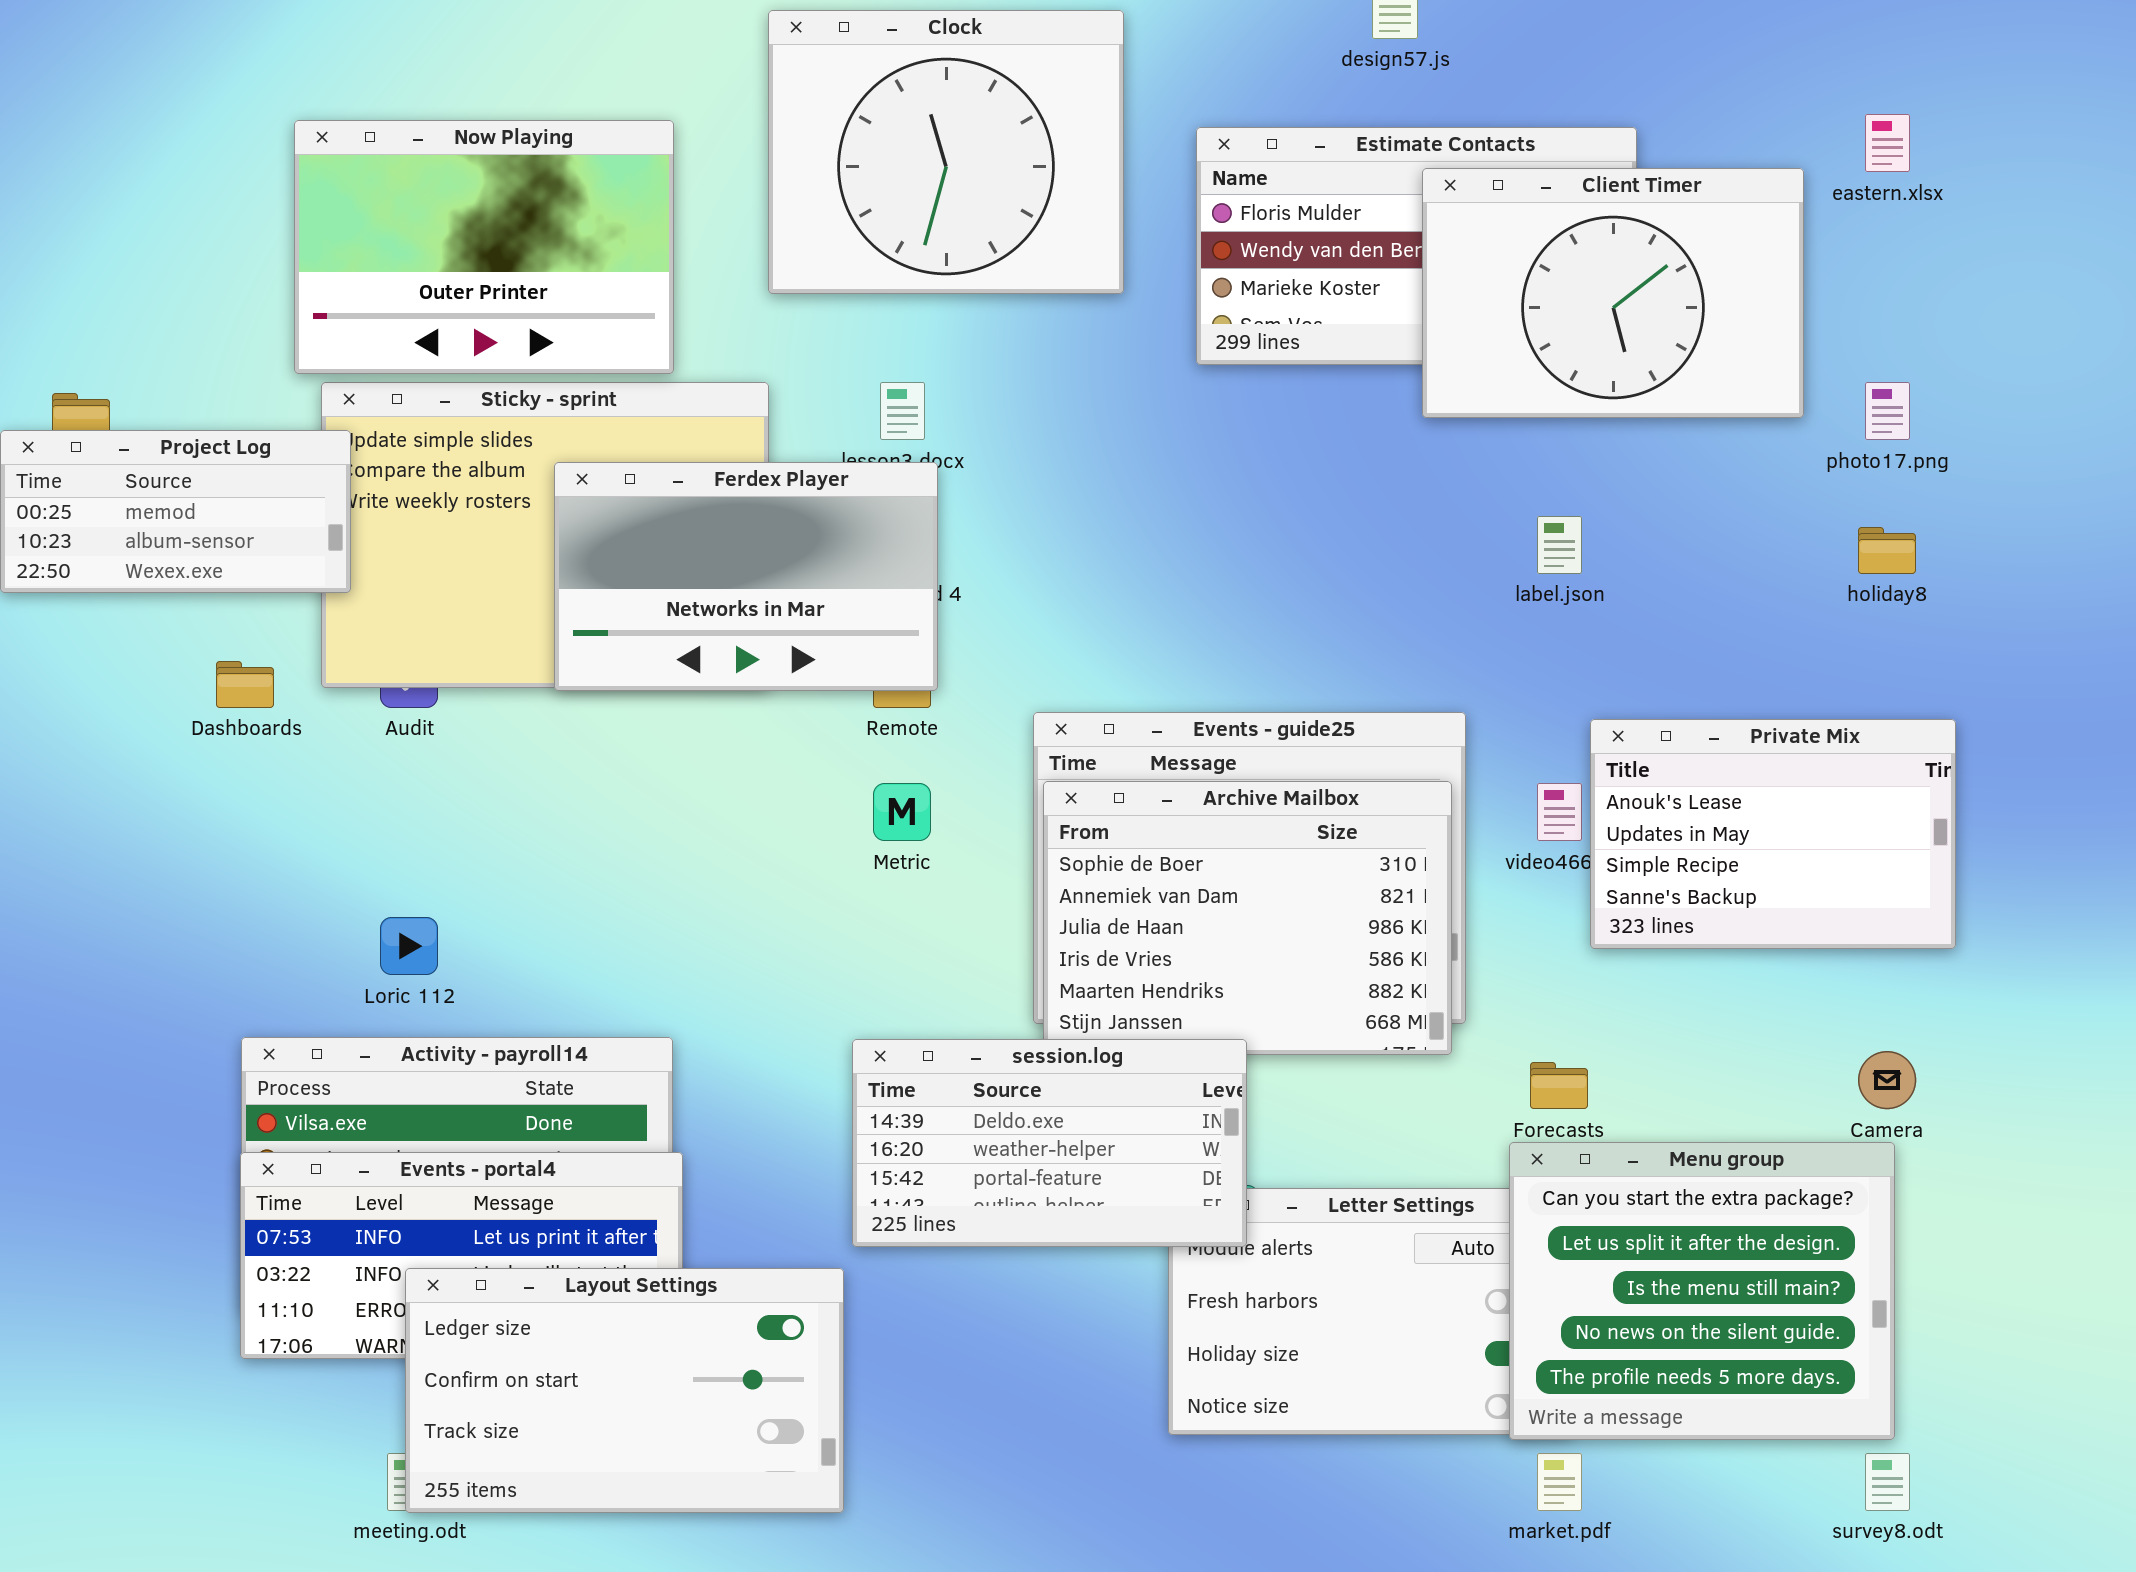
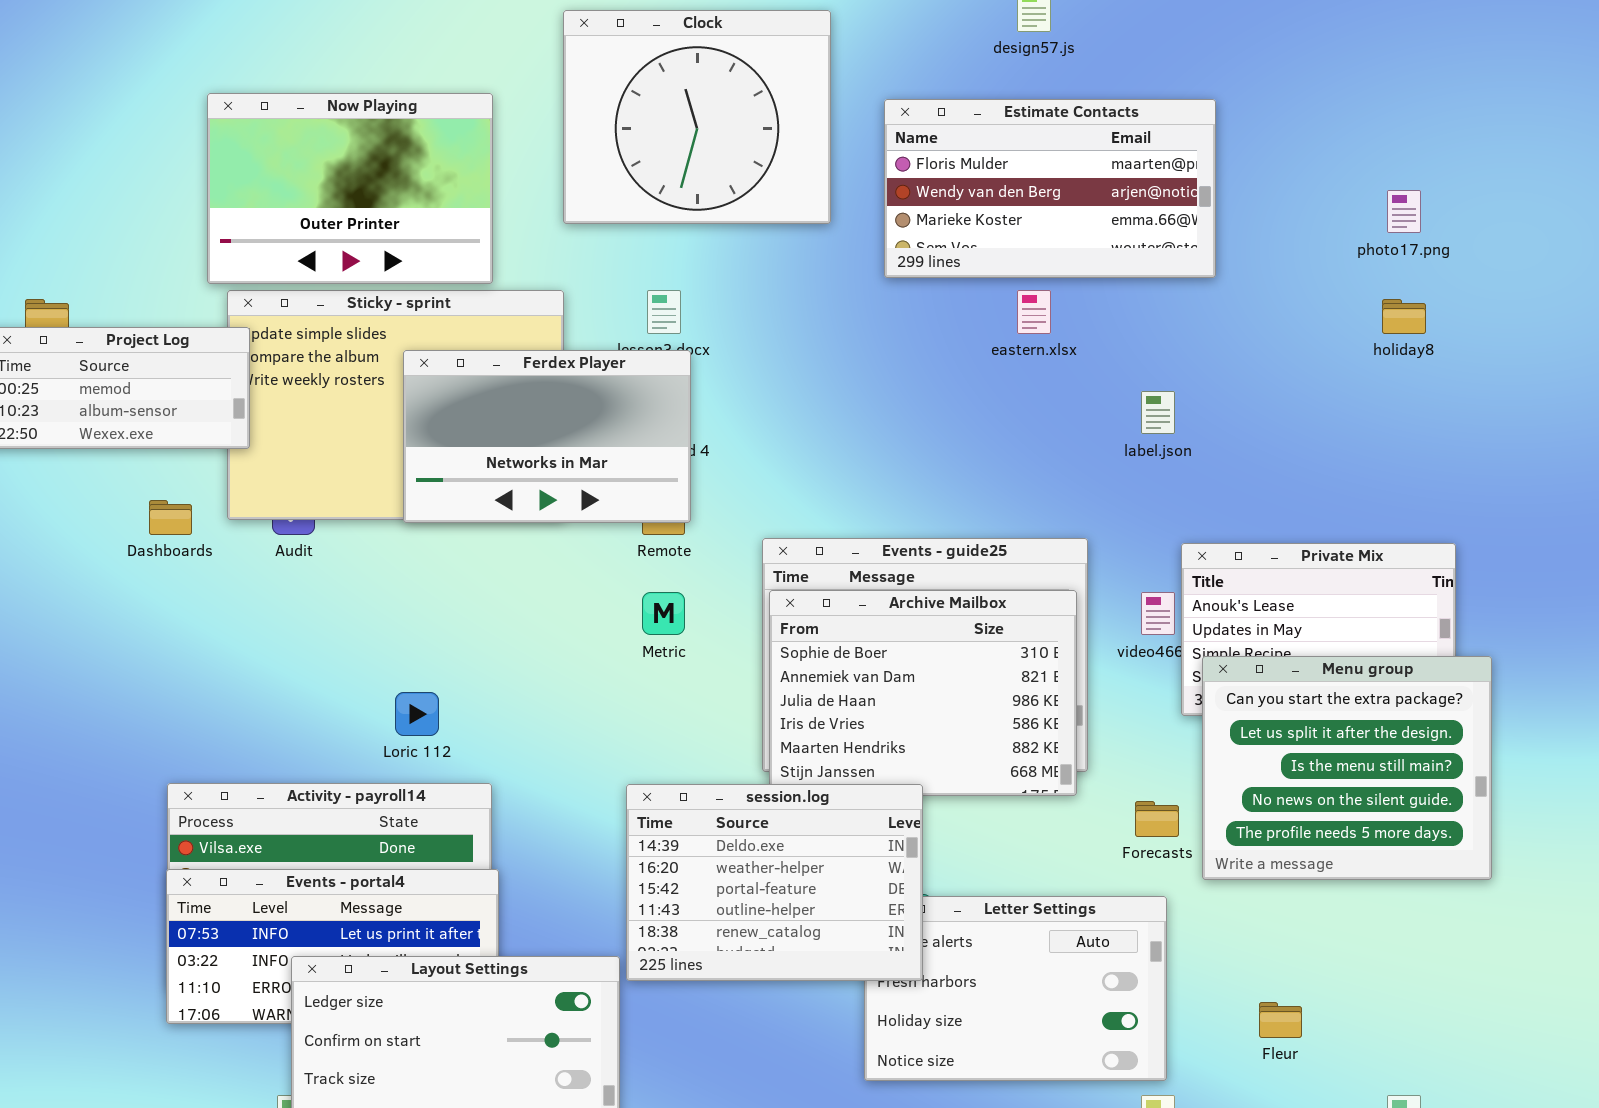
eastern.xlsx: [1865,114,1910,172] -> [1017,290,1051,334], moved
Client Timer: [1422,168,1804,418] -> none, closed
photo17.png: [1865,382,1910,440] -> [1387,190,1421,233], moved
holiday8: [1858,527,1916,574] -> [1382,299,1426,334], moved
Loric 112: [380,917,438,975] -> [395,692,439,736], moved
session.log: [852,1039,1247,1247] -> [626,784,923,981], resized
Menu group: [1509,1142,1895,1440] -> [1202,656,1492,880], moved

